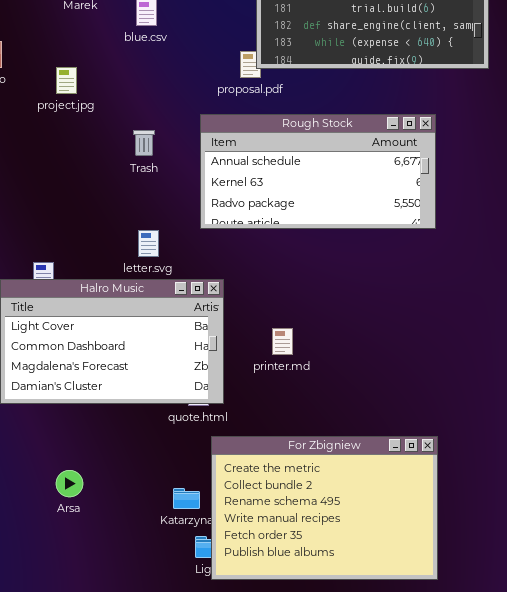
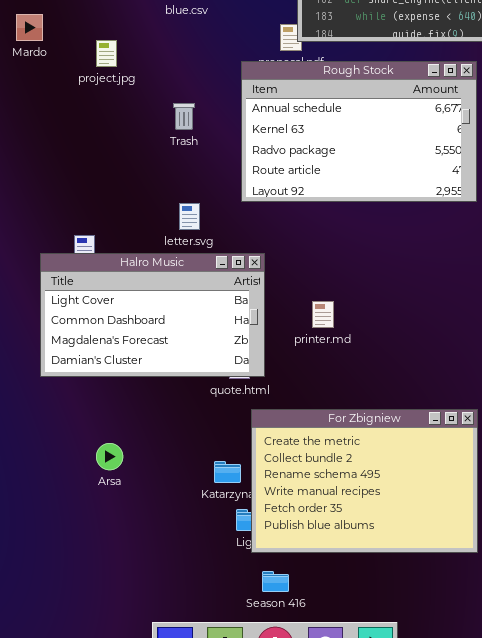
Rough Stock: [200,114,436,229] -> [241,61,477,202], resized

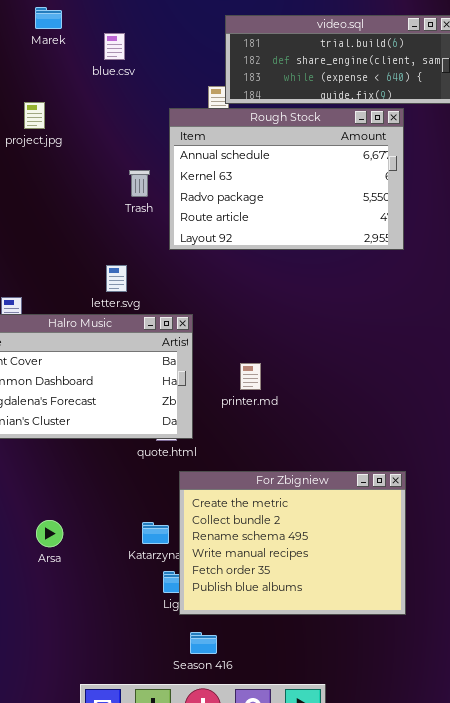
Rough Stock: [241,61,477,202] -> [169,108,404,250], moved
Trash: [173,103,195,130] -> [129,170,150,197], moved
Arsa: [96,443,123,470] -> [36,520,63,547], moved

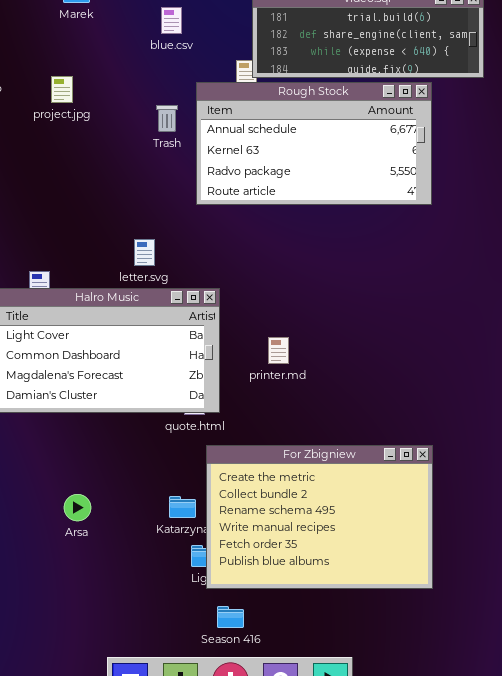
blue.csv: [104,33,125,60] -> [161,7,182,34], moved
Rough Stock: [169,108,404,250] -> [196,82,432,205], resized
Trash: [129,170,150,197] -> [156,105,178,132], moved

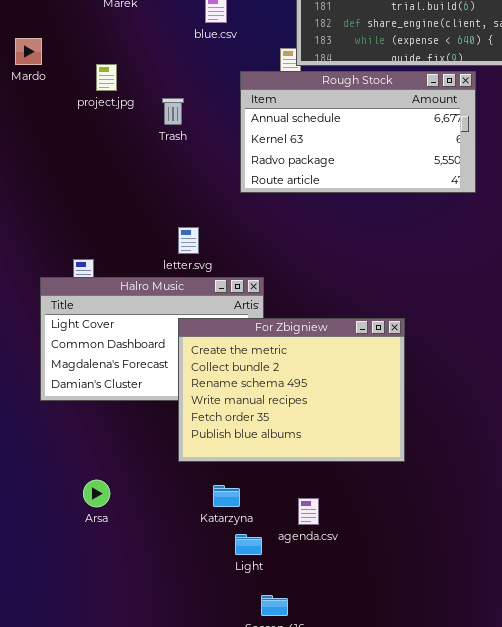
Trash: [156,105,178,132] -> [162,98,184,125], moved
For Zbigniew: [206,445,433,589] -> [178,318,405,462], moved
Arsa: [64,494,91,521] -> [83,480,110,507], moved

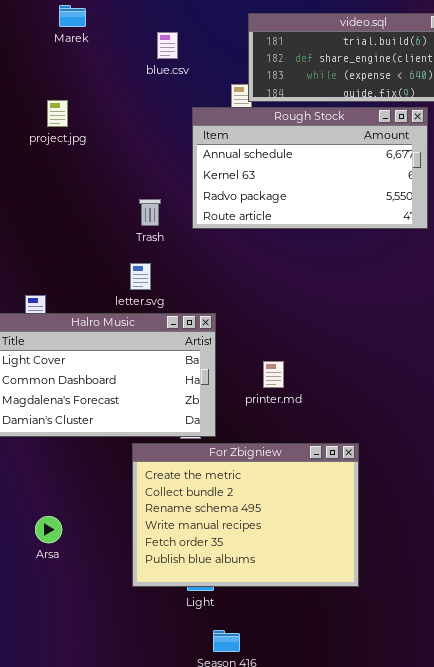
Trash: [162,98,184,125] -> [139,199,161,226], moved
For Zbigniew: [178,318,405,462] -> [132,443,359,587], moved

